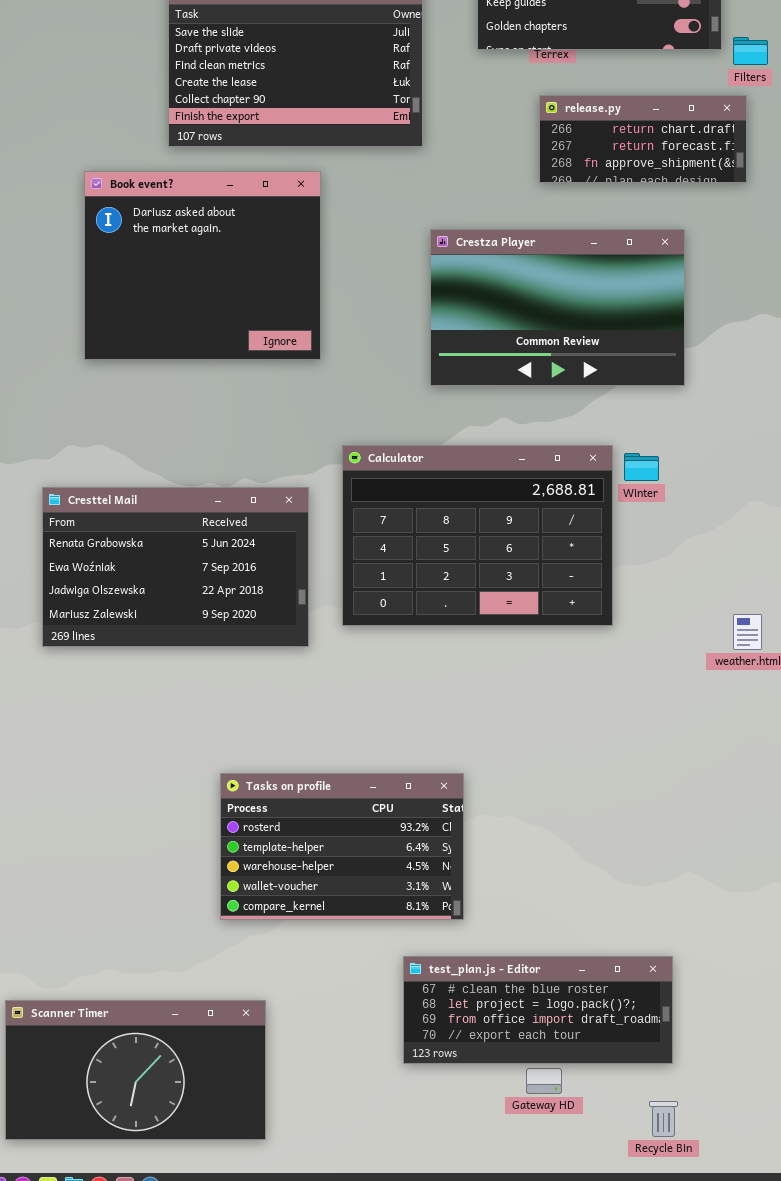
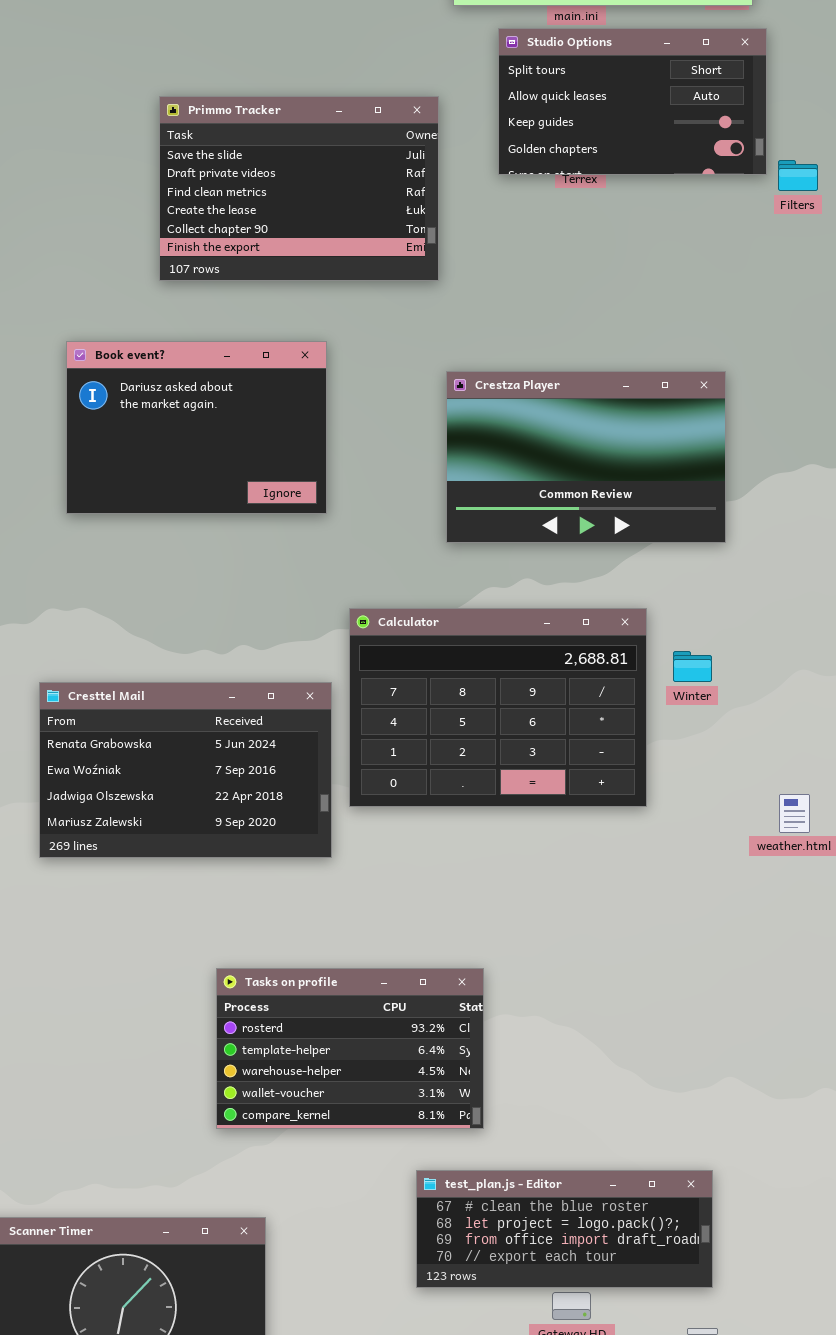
release.py: [539,95,747,183] -> none, closed
Book event?: [84,171,321,360] -> [66,341,327,514], resized
Winter: [624,453,659,481] -> [673,651,712,682], moved
Cresttel Mail: [42,487,309,647] -> [39,682,332,858], moved

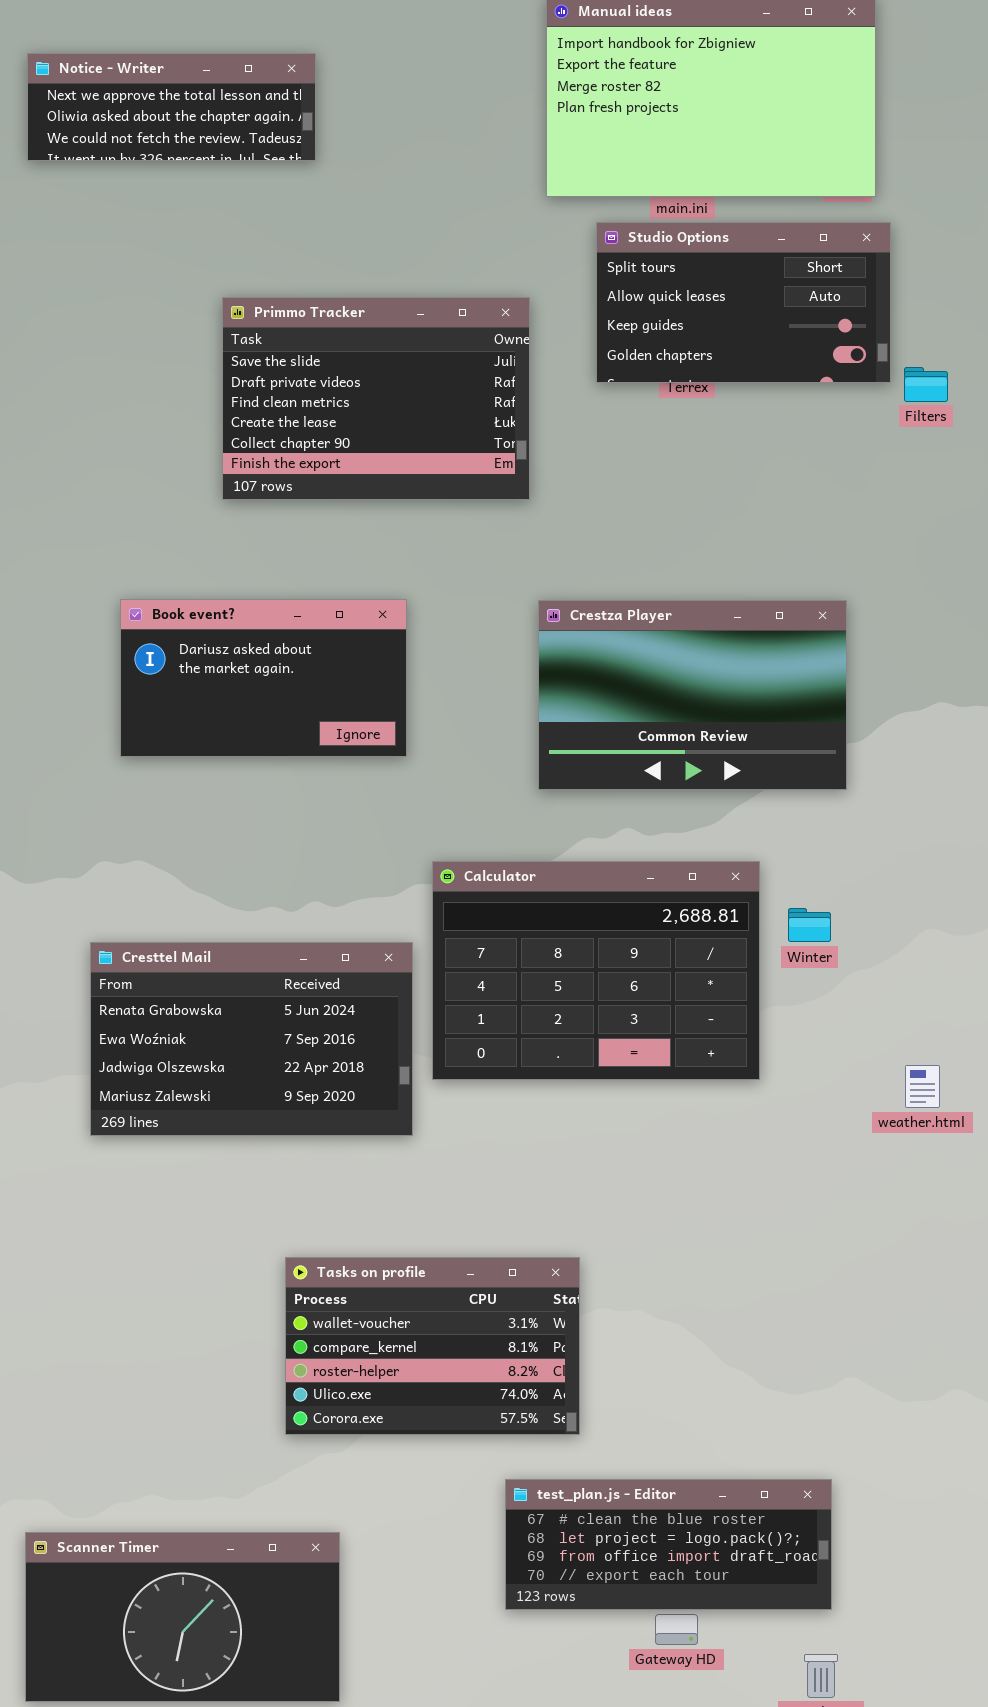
Book event?: [66,341,327,514] -> [120,599,407,757], resized
Tasks on profile: [216,968,484,1129] -> [285,1257,580,1435], scrolled down 3 rows

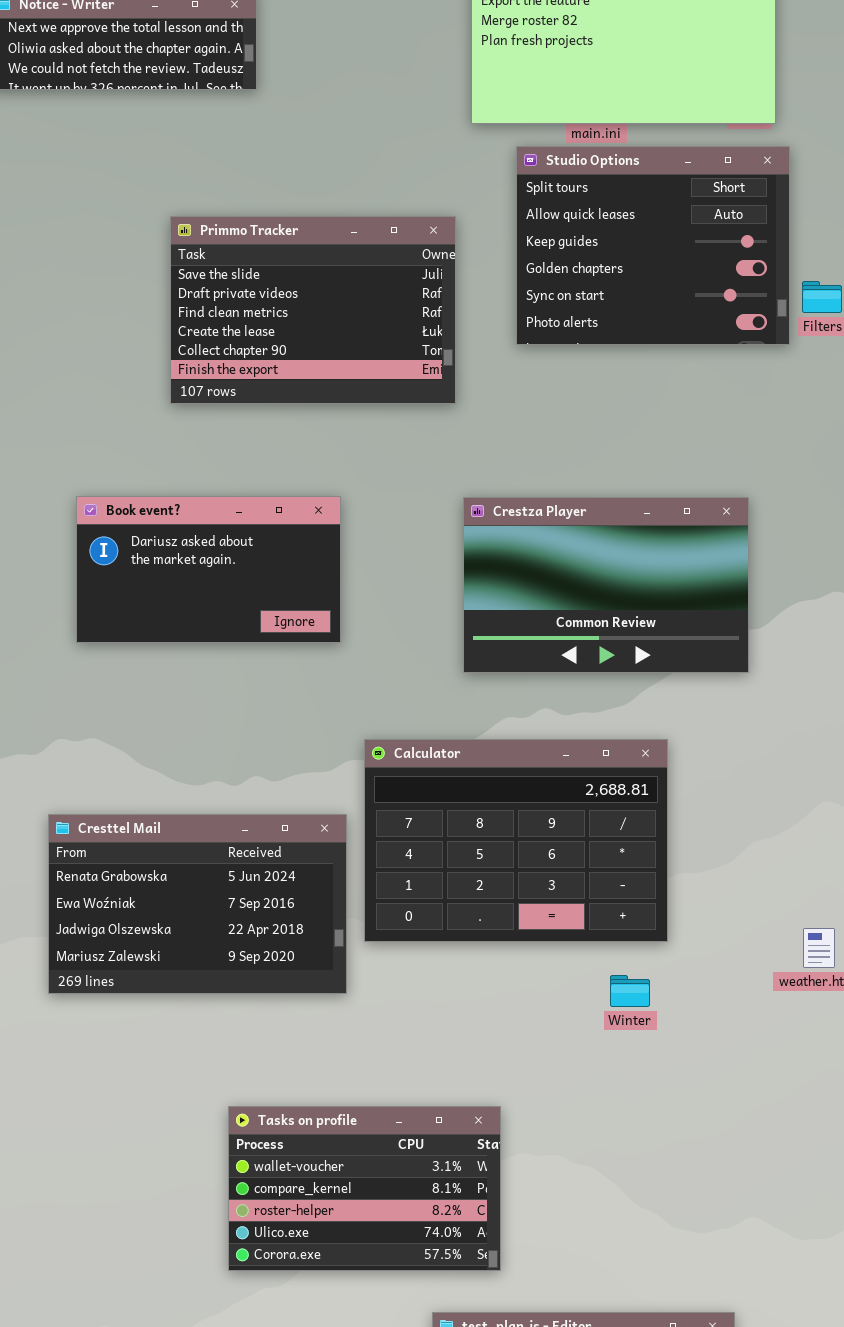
Studio Options: [596,222,891,383] -> [516,146,790,345], resized
Winter: [788,908,831,942] -> [610,975,650,1007], moved

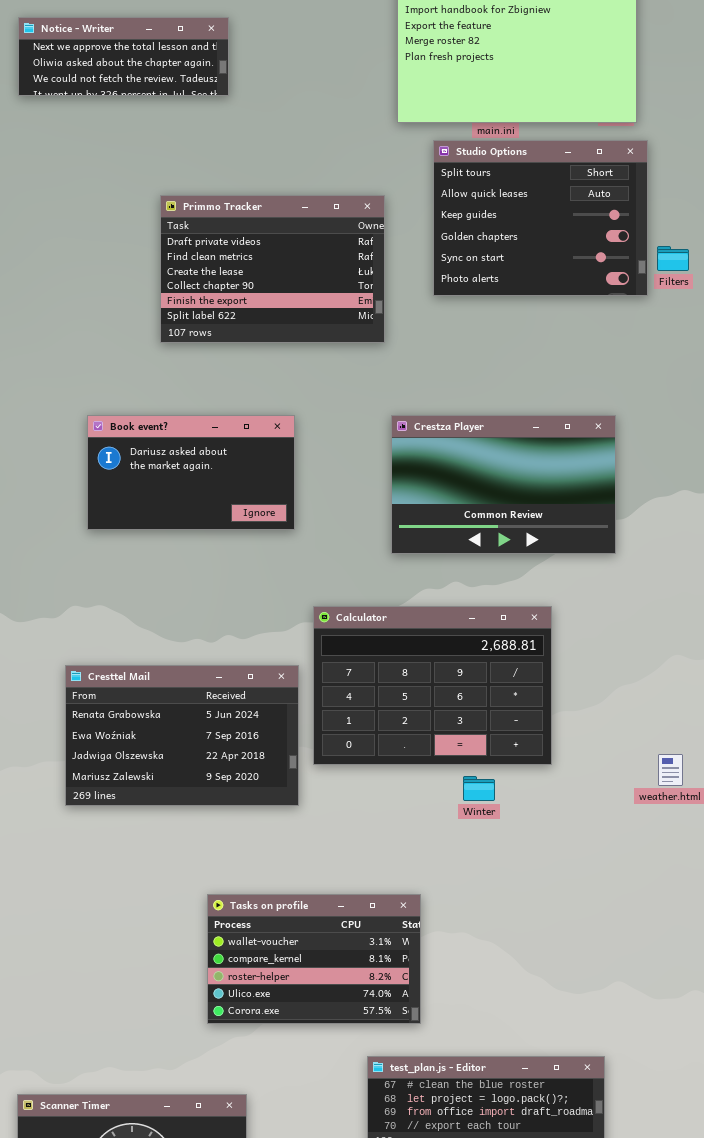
Primmo Tracker: [170,216,456,404] -> [160,195,385,343], scrolled down 1 row
Winter: [610,975,650,1007] -> [463,776,495,801], moved

